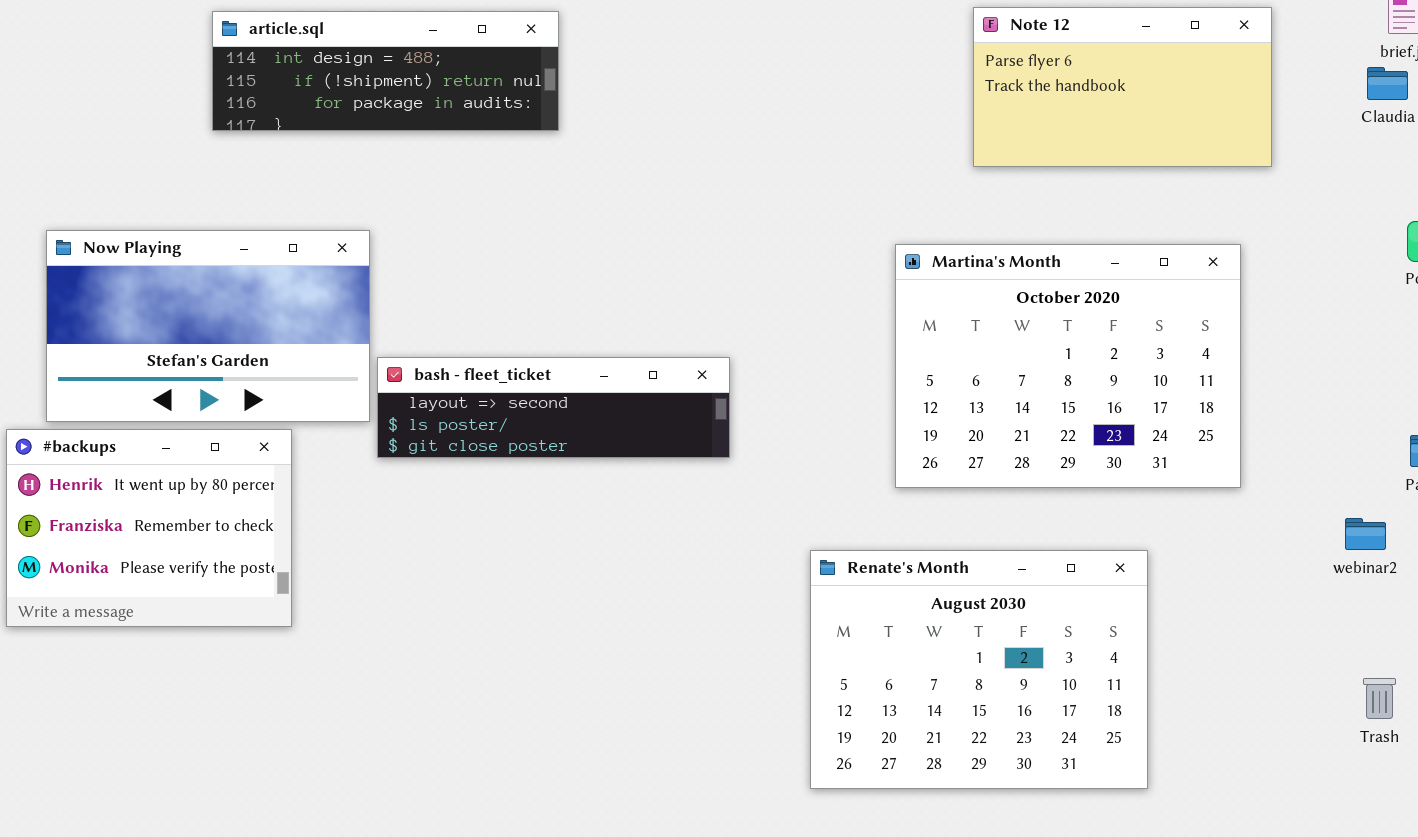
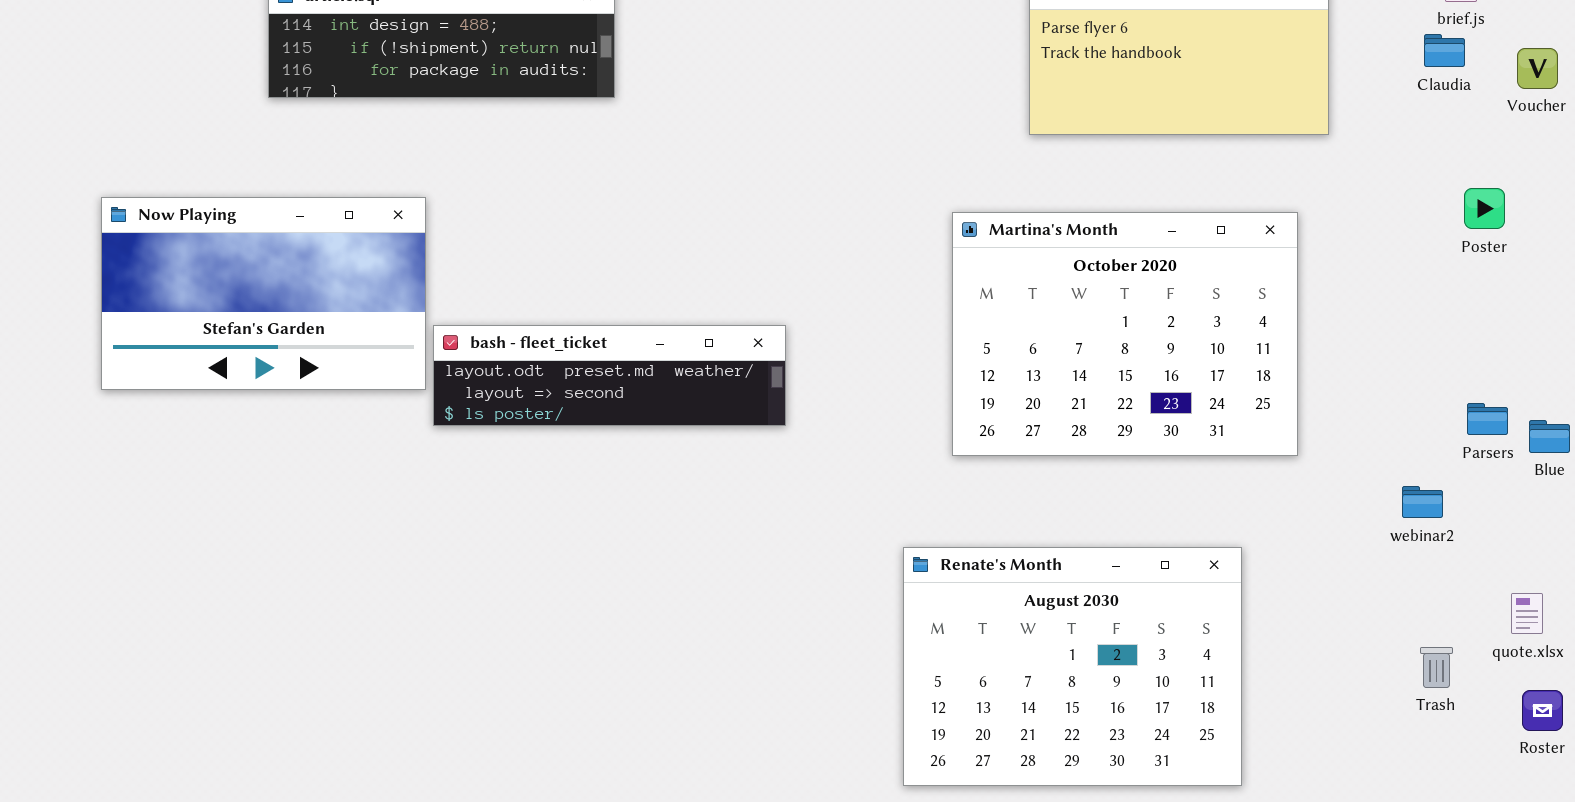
bash - fleet_ticket: [377,357,730,458] -> [433,325,786,426], scrolled up 1 row
#backups: [6,429,292,627] -> none, closed
Renate's Month: [810,550,1148,789] -> [903,547,1242,786], moved

